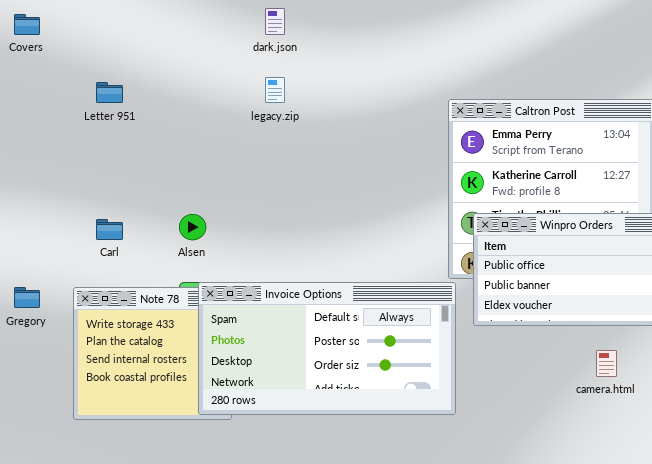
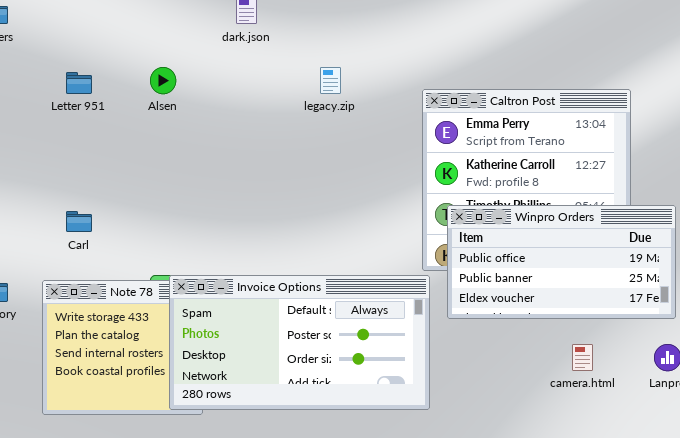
legacy.zip: [265,77,285,103] -> [320,67,341,94], moved
Alsen: [179,214,206,240] -> [150,67,176,94], moved

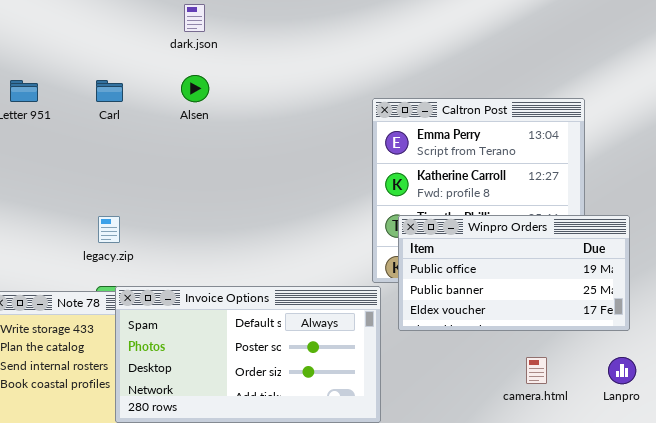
Alsen: [150,67,176,94] -> [181,75,209,102], moved
legacy.zip: [320,67,341,94] -> [98,216,120,243], moved
Carl: [66,211,92,232] -> [96,80,123,102], moved

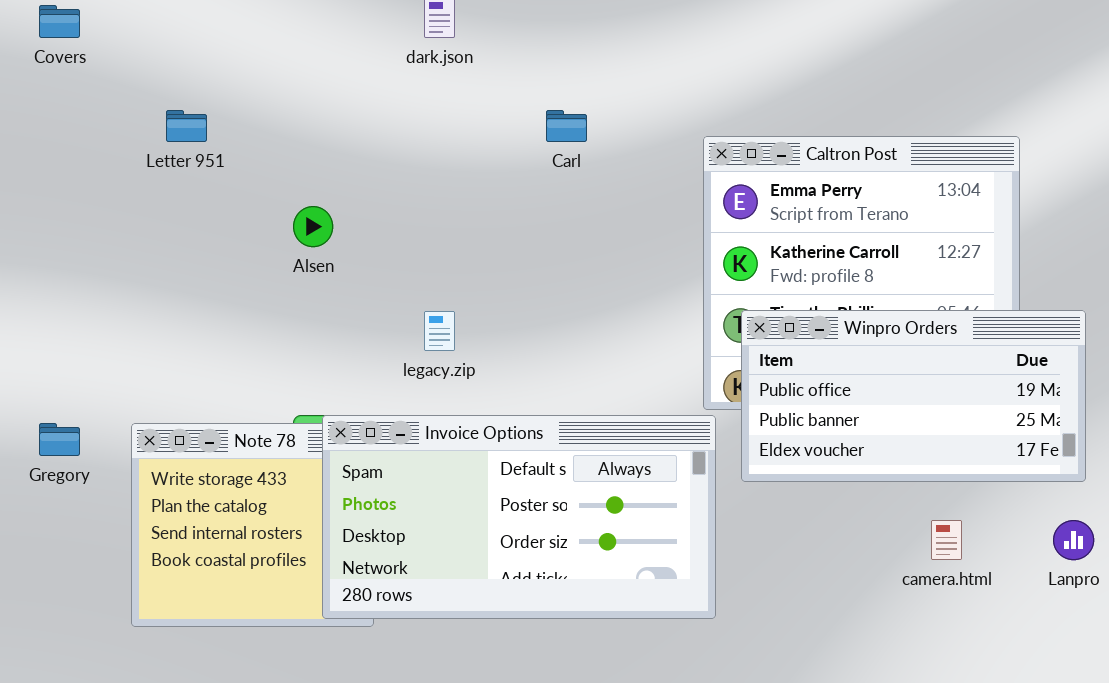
Alsen: [181,75,209,102] -> [293,206,333,247], moved
Carl: [96,80,123,102] -> [546,110,587,142], moved
legacy.zip: [98,216,120,243] -> [424,311,455,351], moved

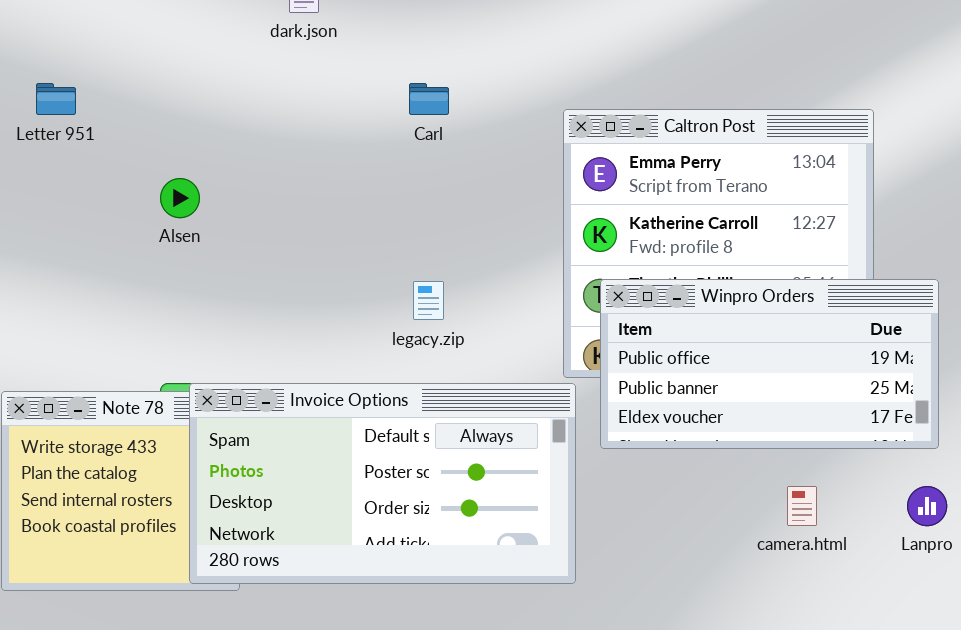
legacy.zip: [424,311,455,351] -> [413,281,444,320], moved

